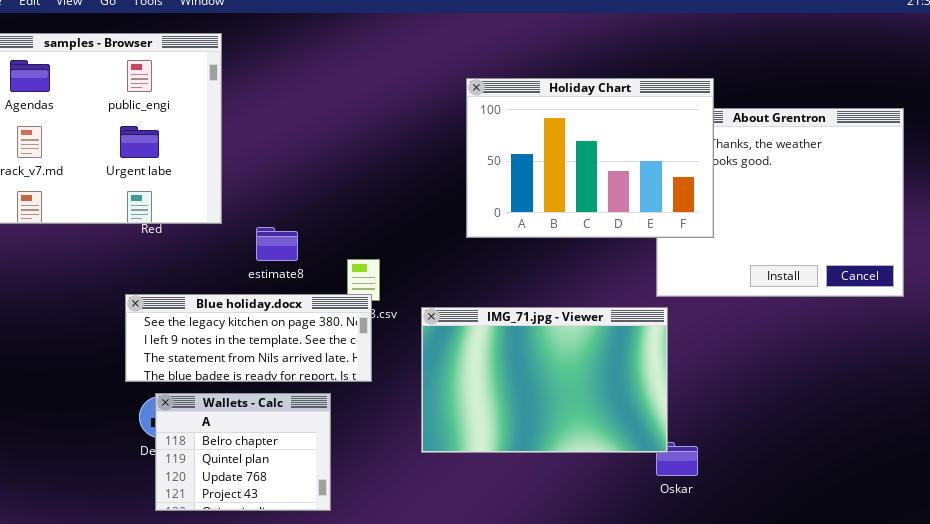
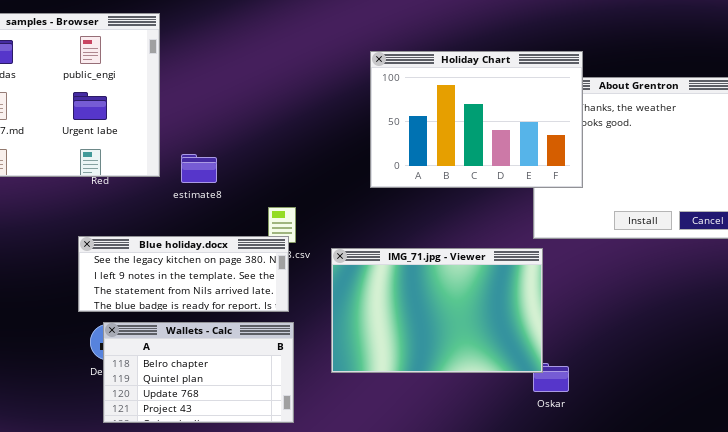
estimate8: [256,227,298,261] -> [181,154,217,183], moved
Wallets - Calc: [155,393,331,511] -> [103,322,294,423], resized

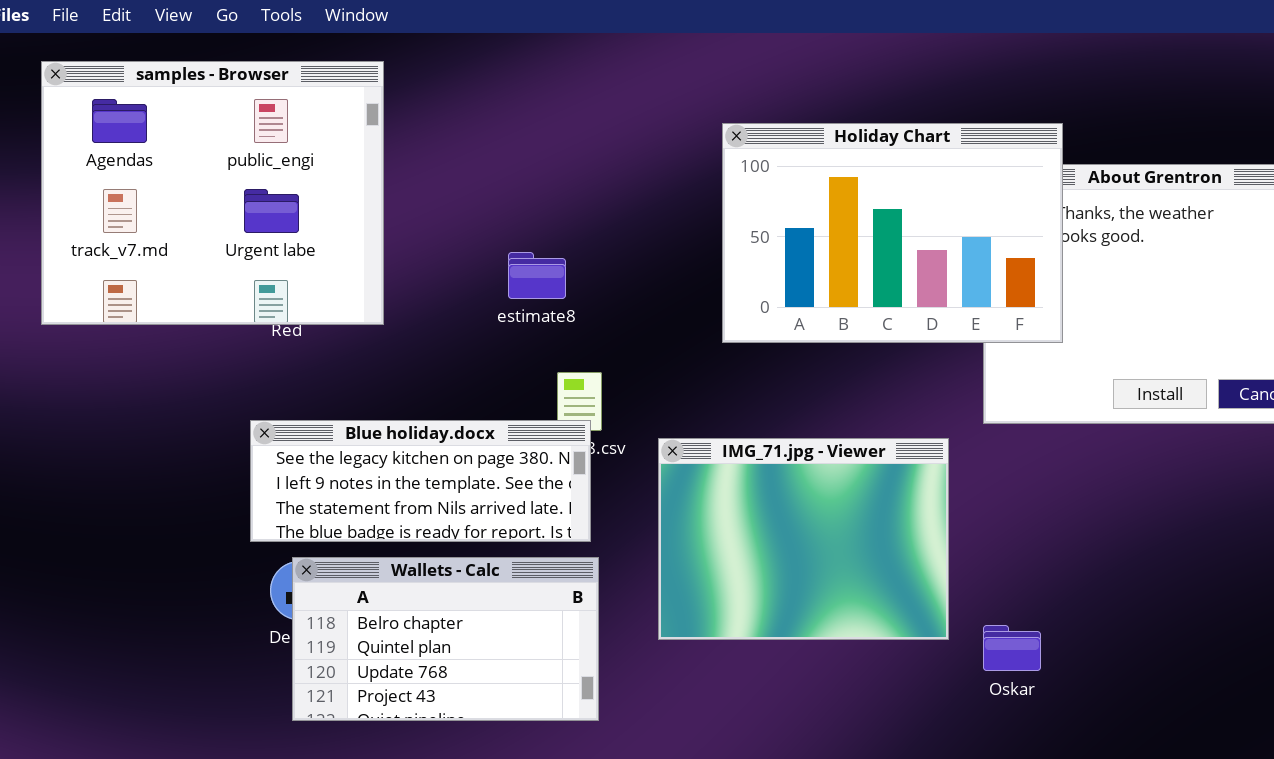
estimate8: [181,154,217,183] -> [508,252,566,299], moved
IMG_71.jpg - Viewer: [331,248,543,373] -> [658,438,949,640], resized

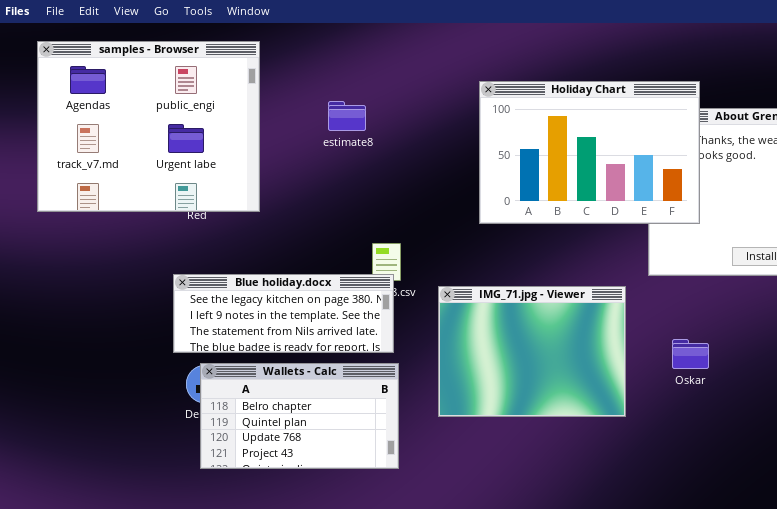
estimate8: [508,252,566,299] -> [328,101,366,131], moved
Oskar: [983,625,1041,671] -> [672,339,709,369], moved

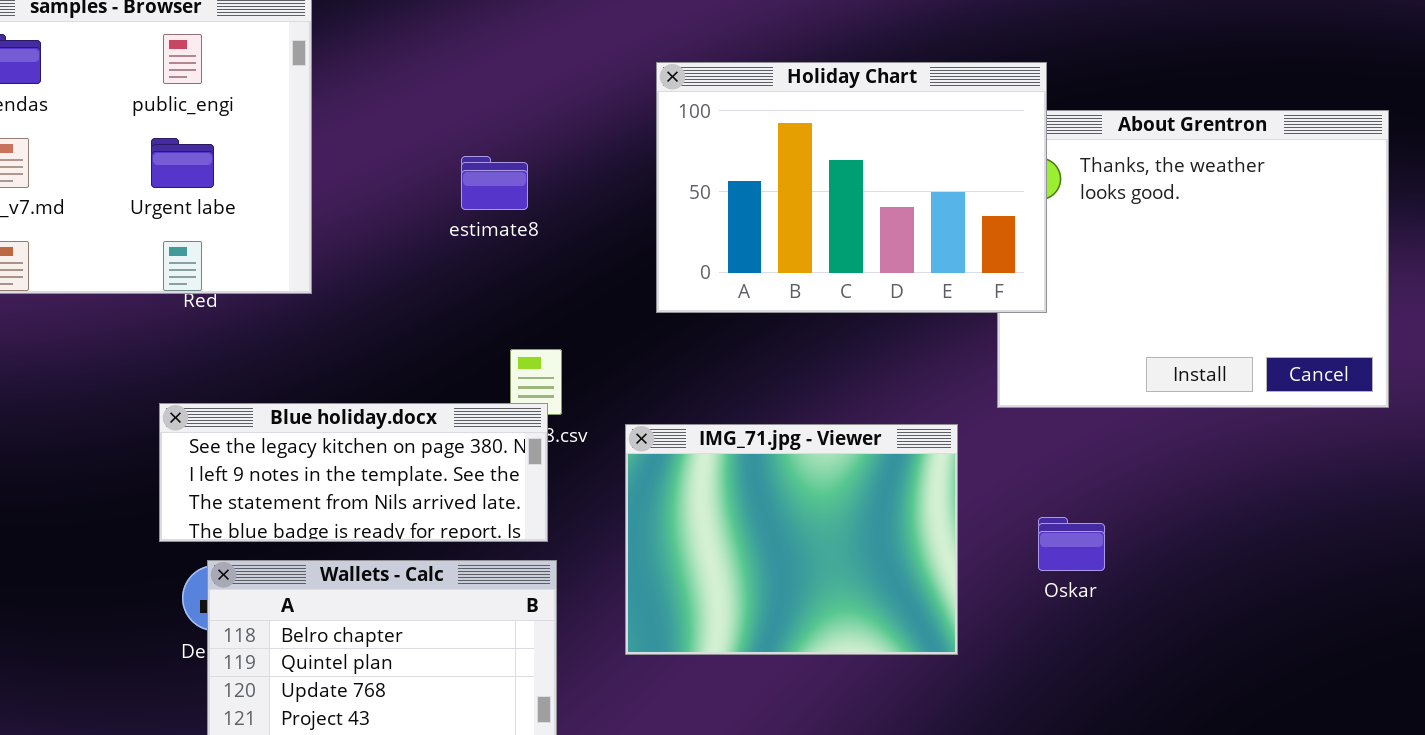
Holiday Chart: [479,81,700,224] -> [656,62,1047,313], moved
estimate8: [328,101,366,131] -> [461,156,528,210], moved

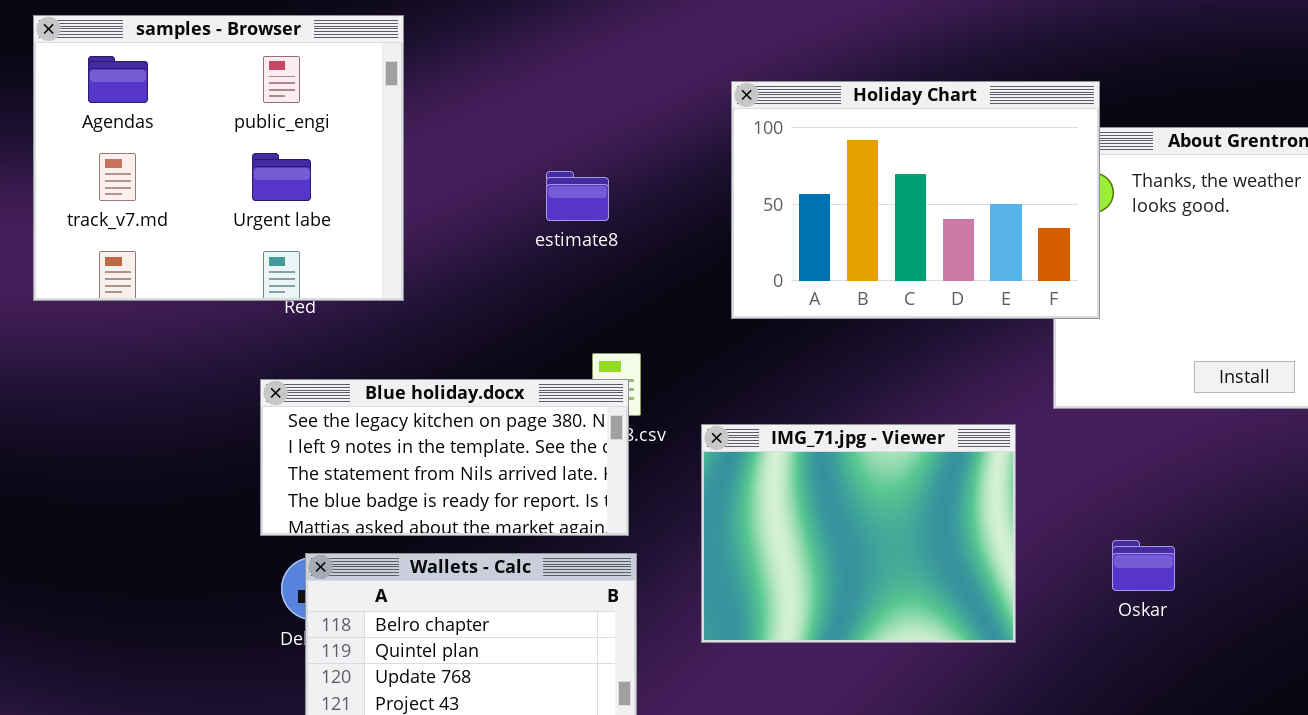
Blue holiday.docx: [159,403,548,542] -> [260,379,629,536], resized
Oskar: [1038,517,1105,571] -> [1112,540,1175,591], moved

